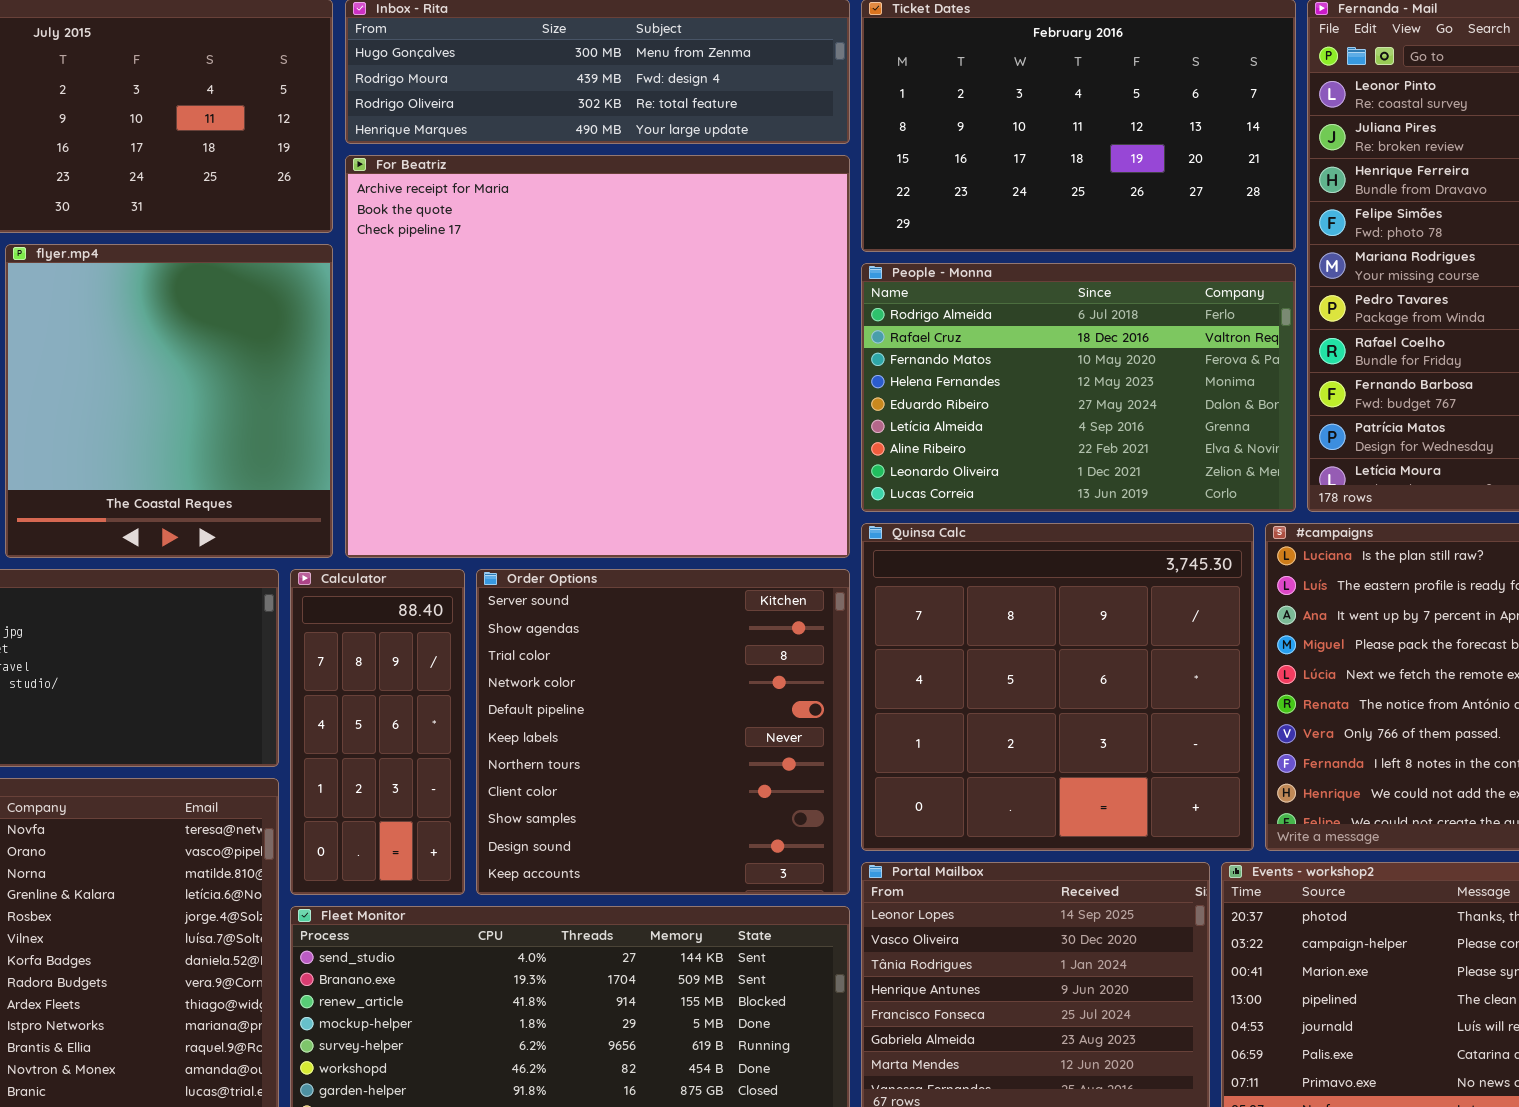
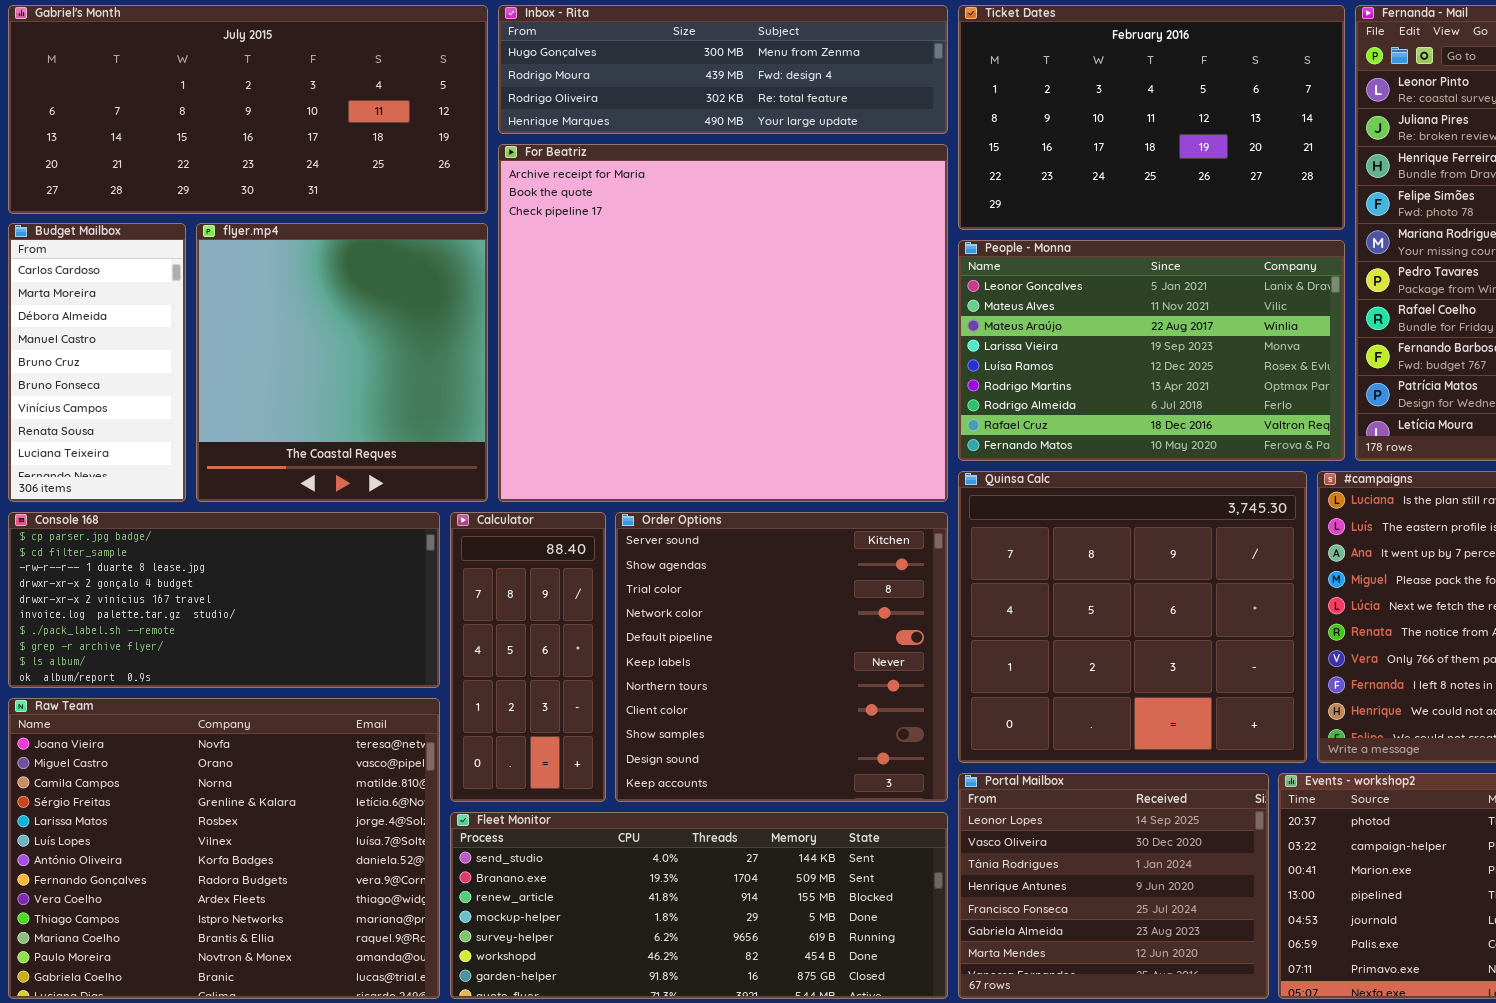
People - Monna: [861,263,1296,512] -> [958,240,1345,461], scrolled up 6 rows

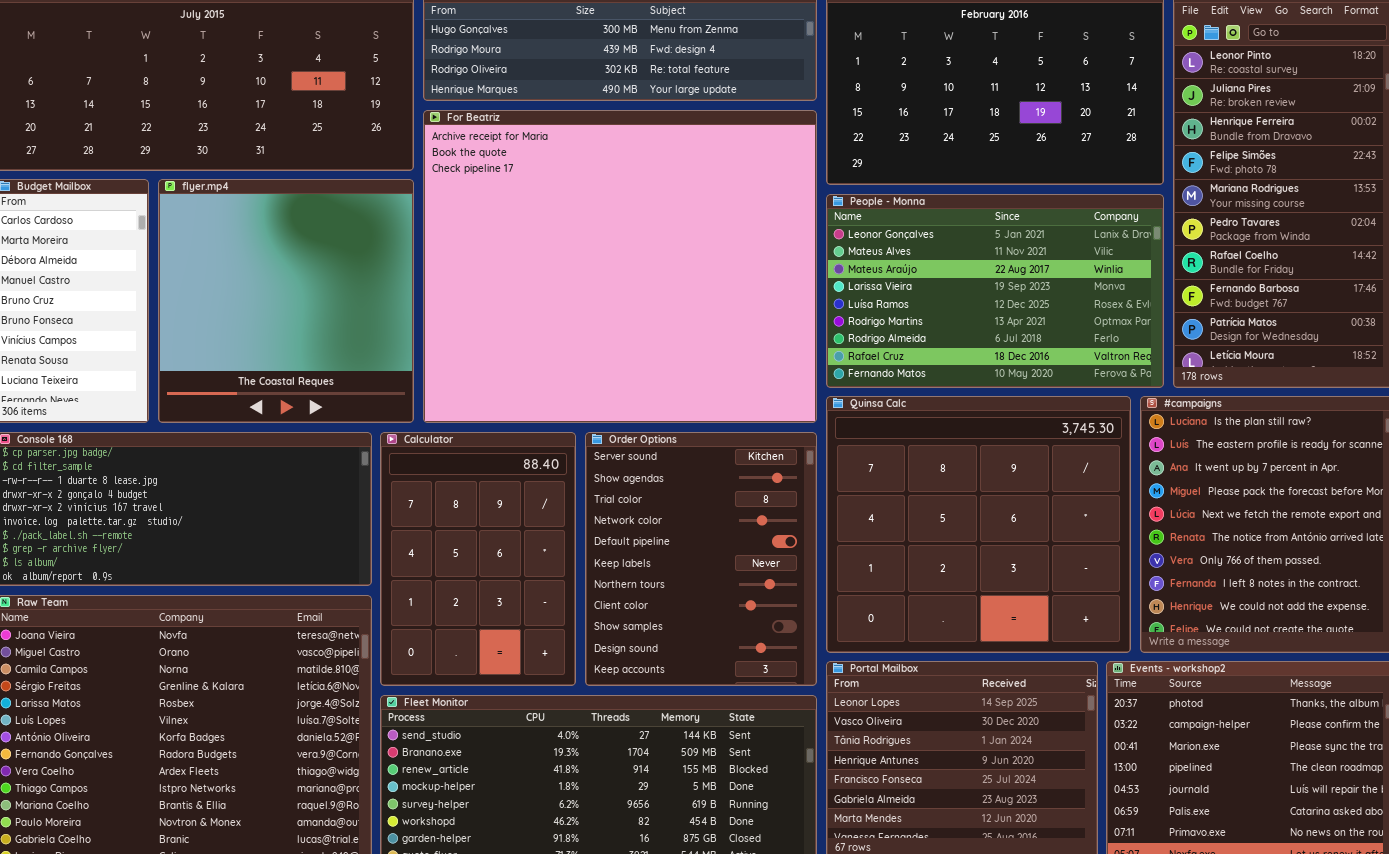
Calculator: [450,512,606,802] -> [380,432,576,686], resized
Order Options: [615,512,948,802] -> [585,432,817,686], resized

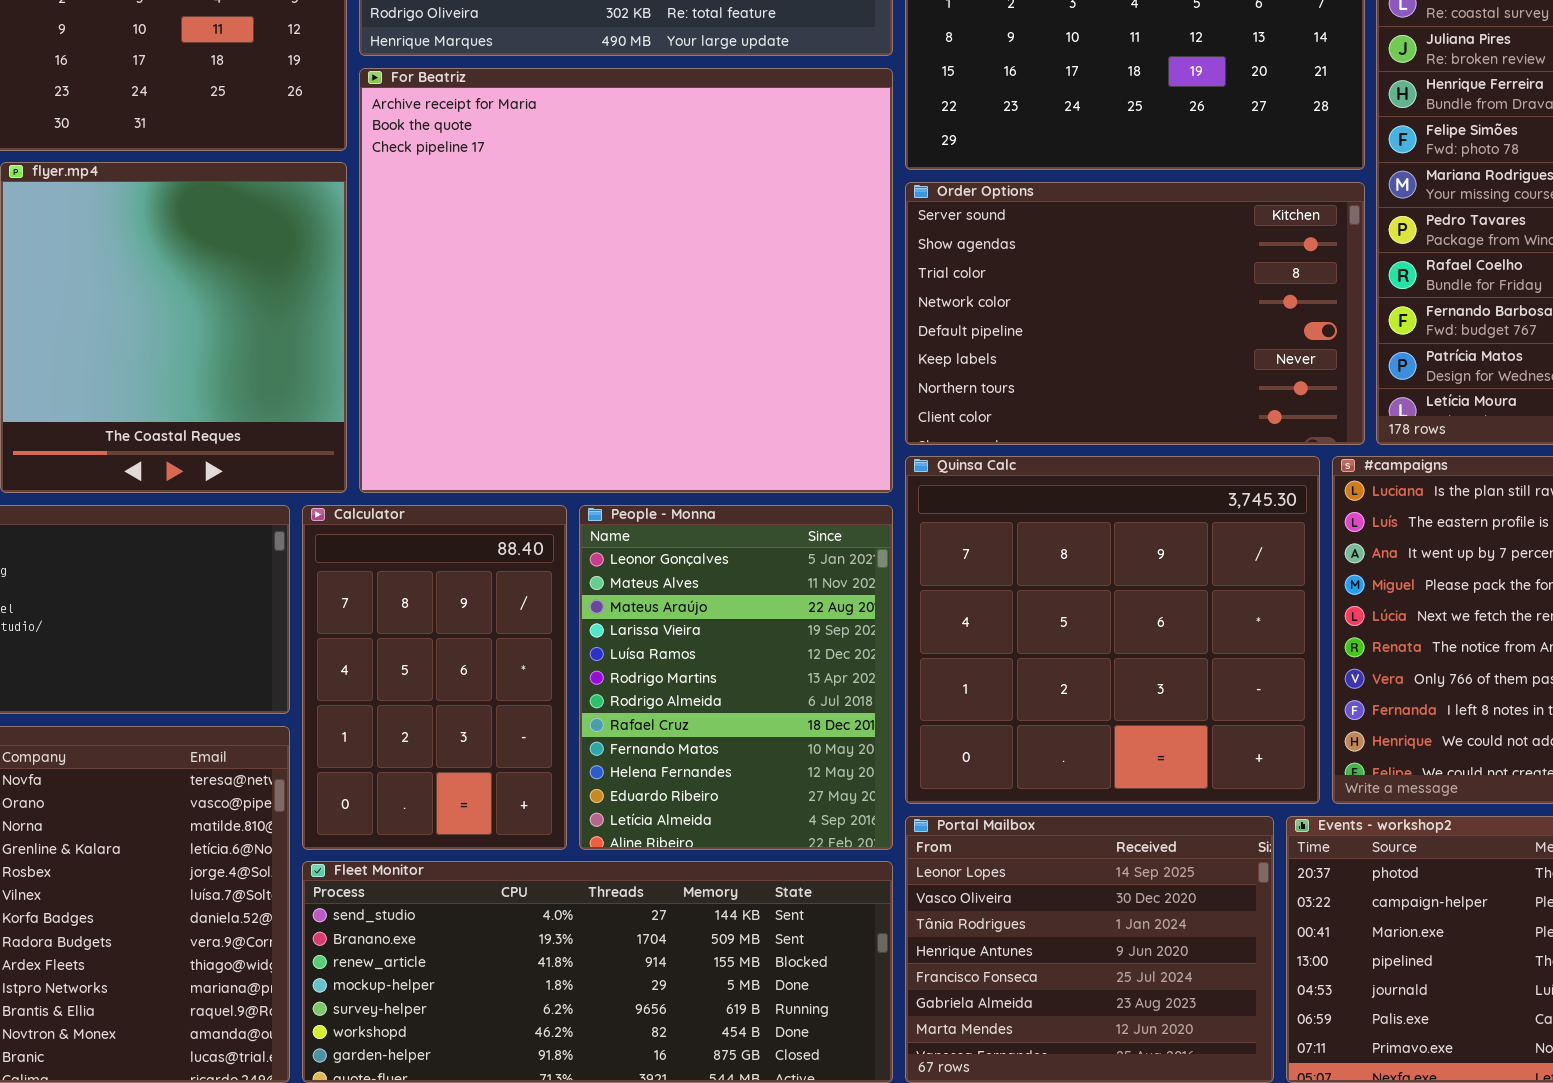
People - Monna: [826,194,1164,388] -> [579,505,893,850], moved, resized
Order Options: [585,432,817,686] -> [905,182,1365,445], moved, resized

